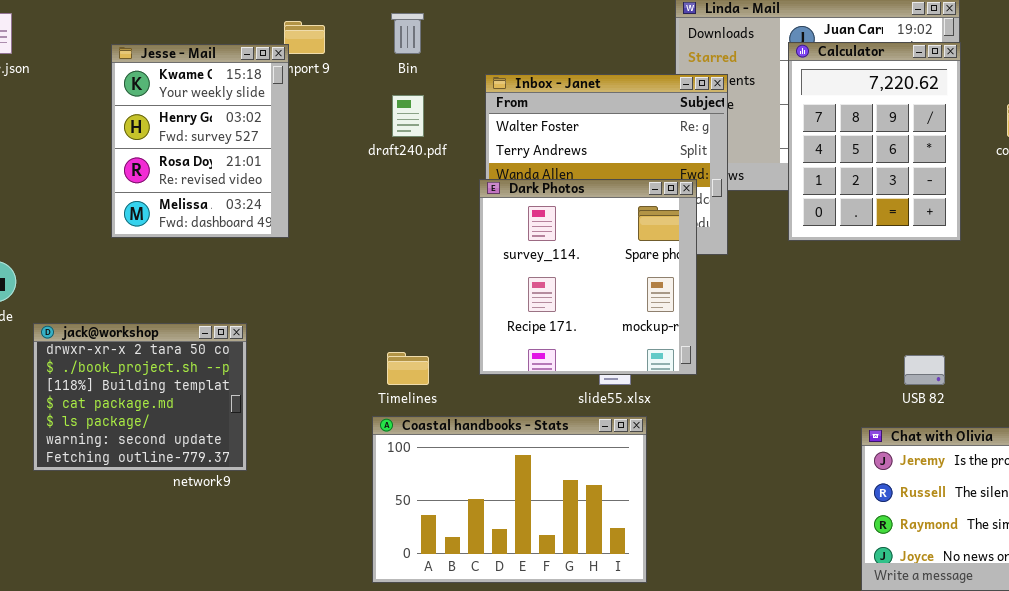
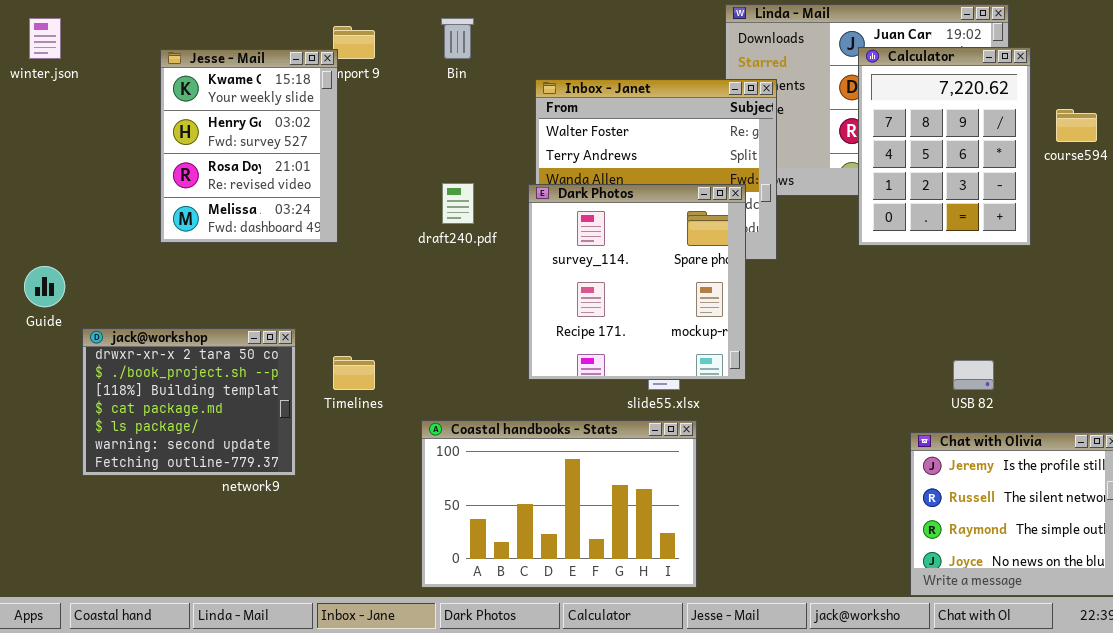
Calculator: [788,42,961,241] -> [858,47,1031,246], moved
draft240.pdf: [392,95,424,137] -> [442,183,474,224], moved
Timelines: [387,352,429,385] -> [333,356,375,390], moved

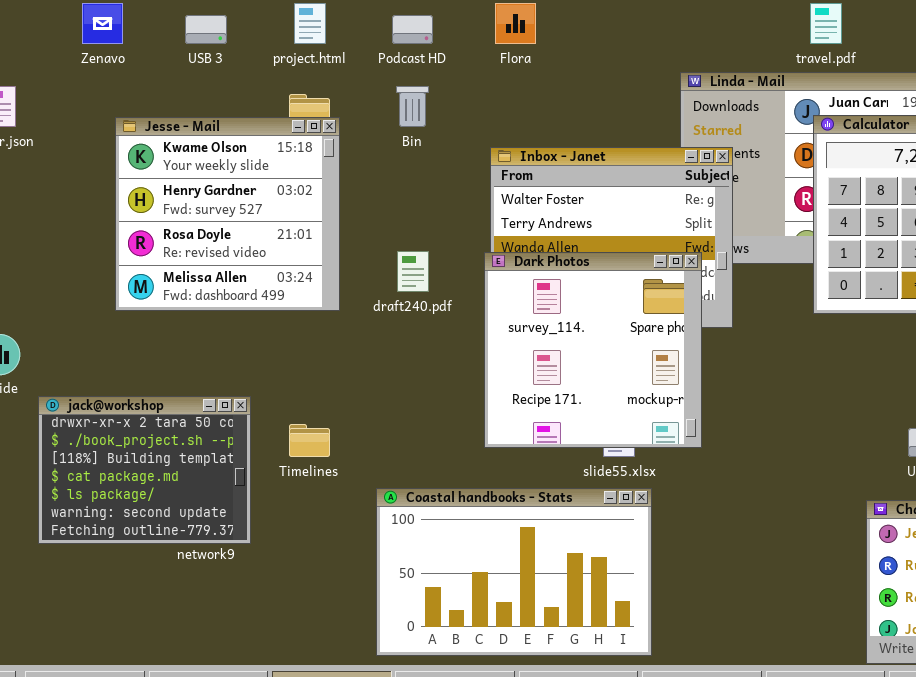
Jesse - Mail: [160,49,338,243] -> [115,117,340,311], resized

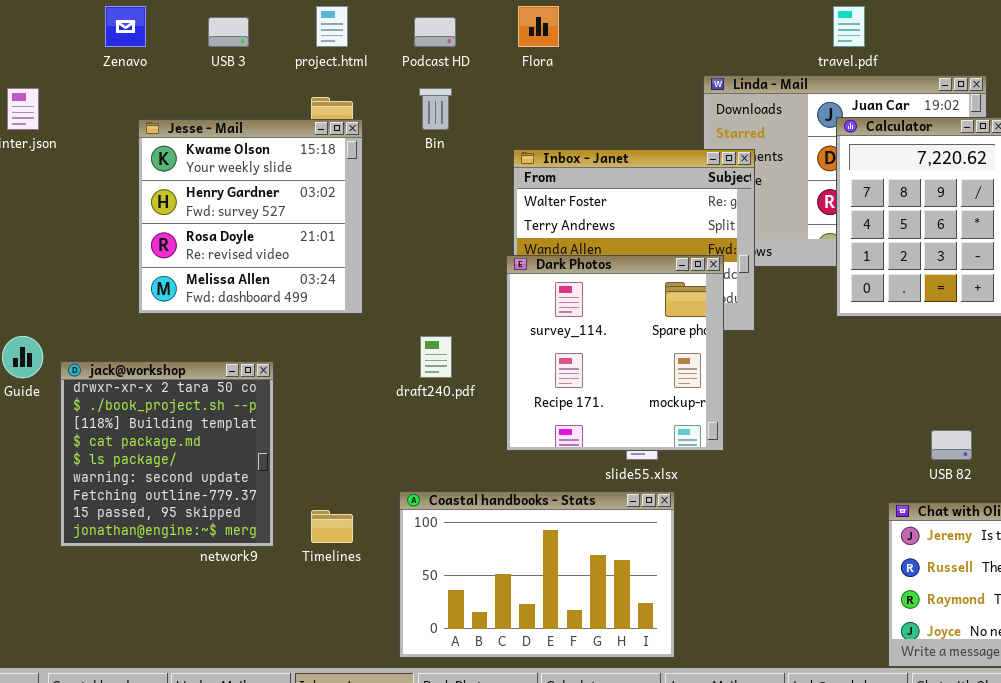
draft240.pdf: [397,251,429,292] -> [420,336,452,378], moved
jack@workshop: [38,396,251,544] -> [60,361,274,547], resized
Timelines: [289,424,330,457] -> [311,510,353,543], moved

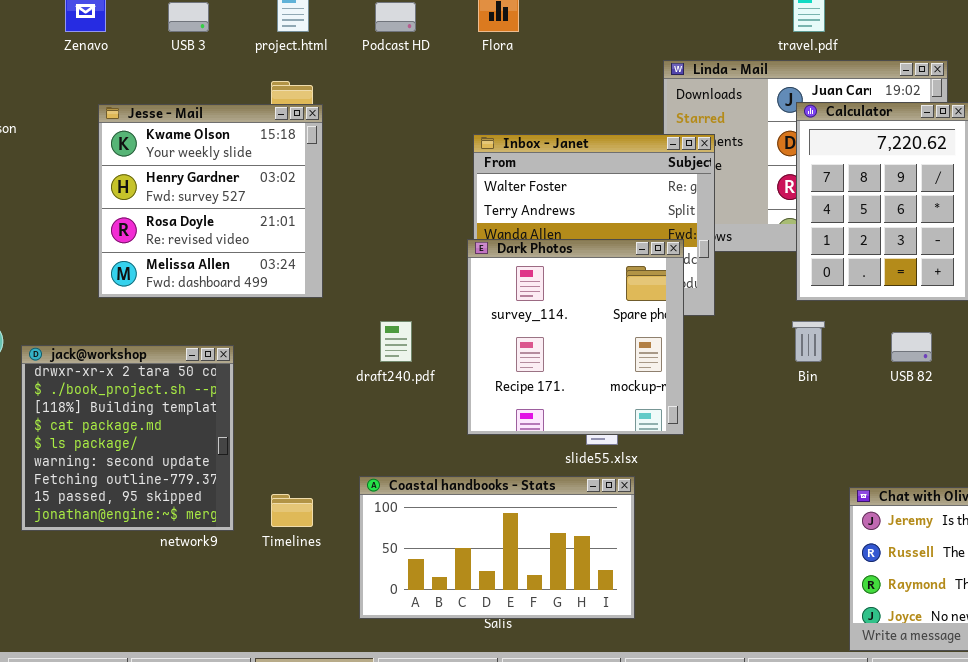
Bin: [419,88,452,130] -> [792,321,825,362], moved
USB 82: [931,430,972,460] -> [891,332,932,362], moved
Coastal handbooks - Stats: [399,491,675,658] -> [359,476,635,619], resized

